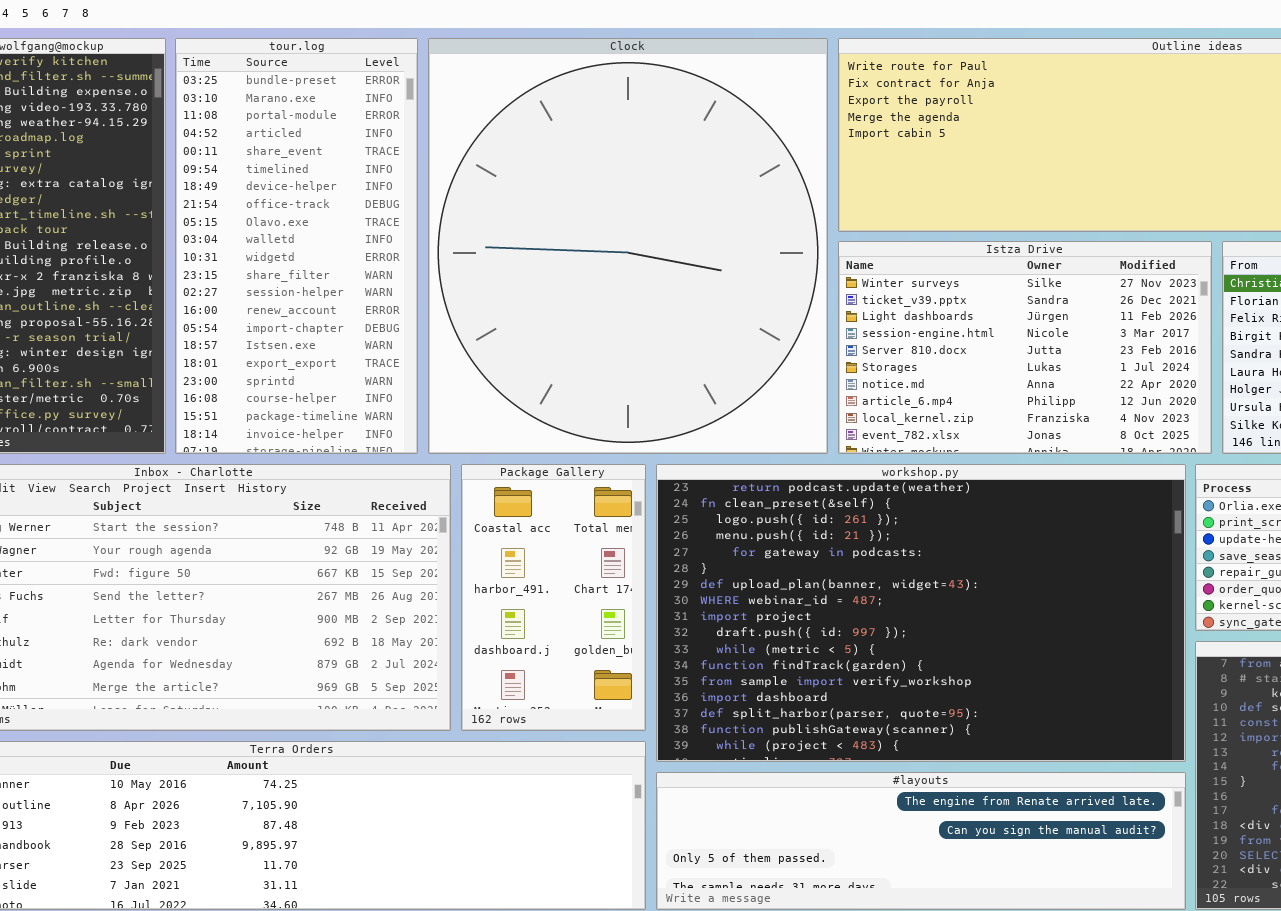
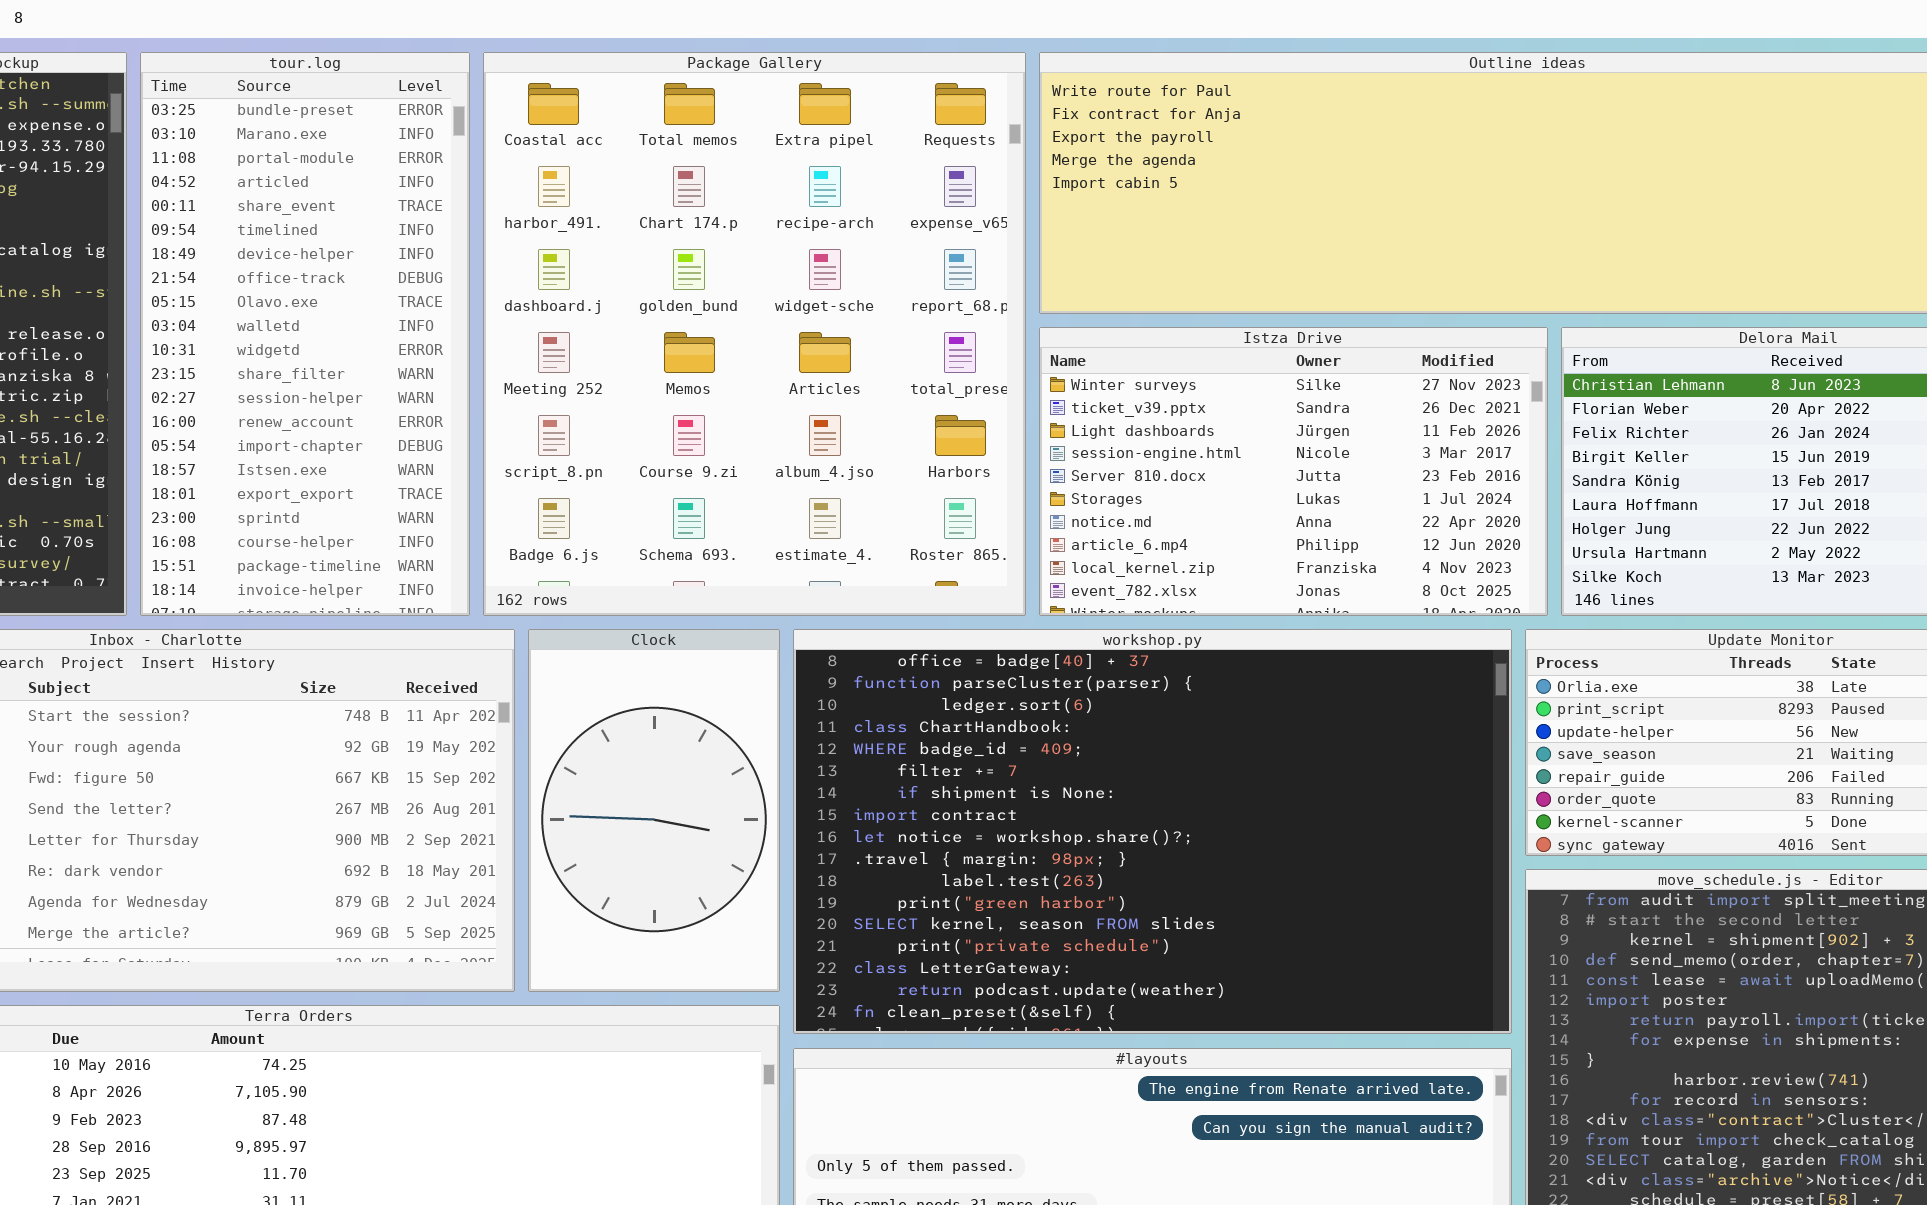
Clock: [428,38,828,454] -> [528,629,780,992], moved, resized
Package Gallery: [461,464,646,731] -> [483,52,1026,616], moved, resized
workshop.py: [656,464,1186,762] -> [793,629,1512,1034], scrolled up 15 rows

